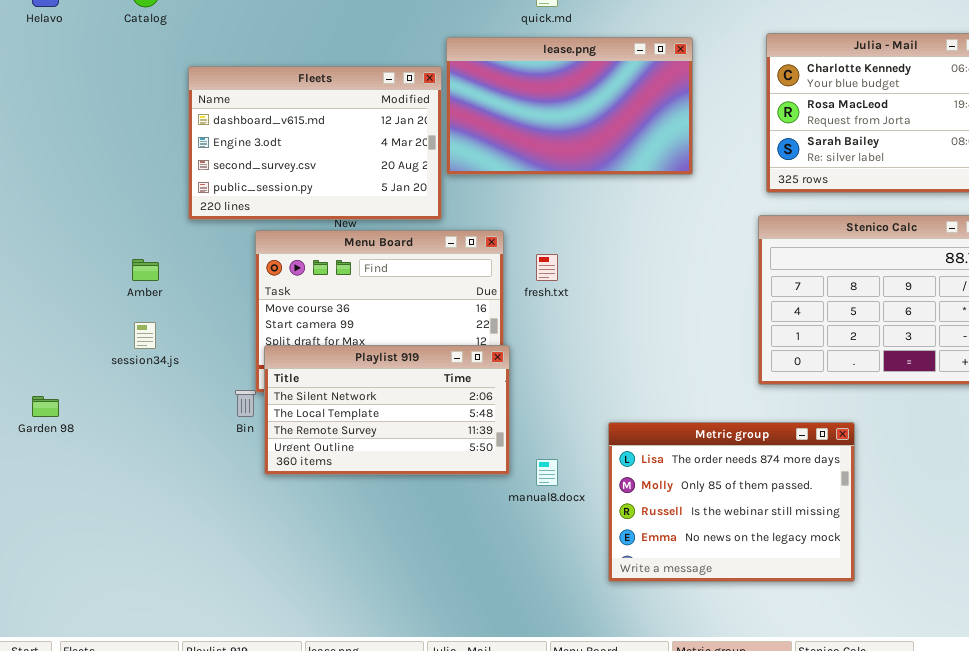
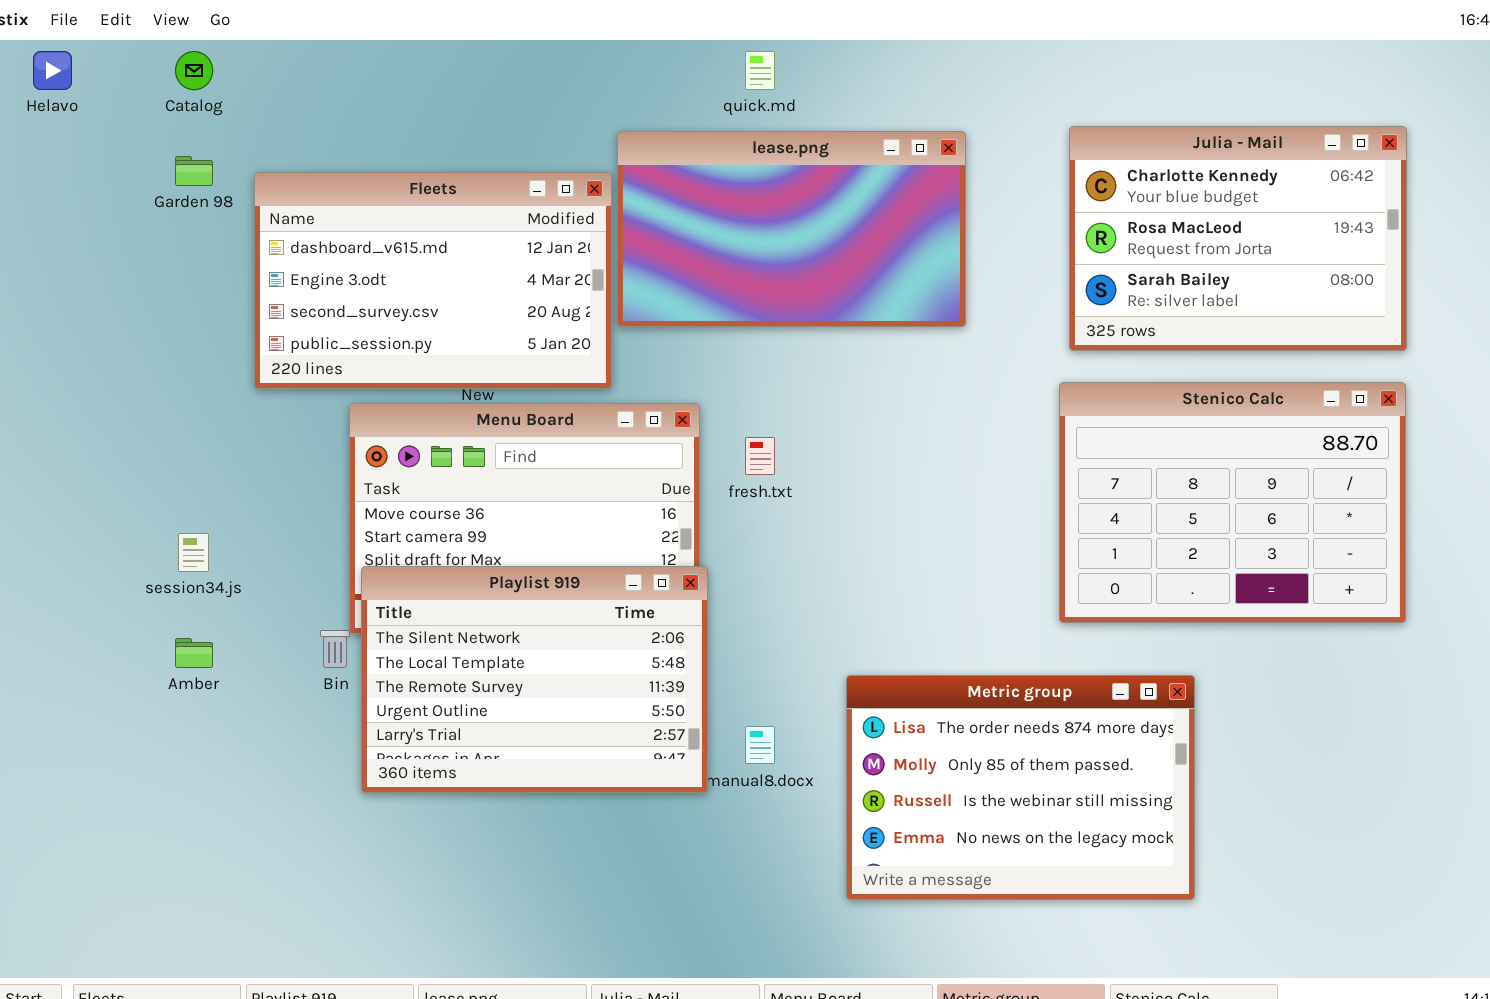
Amber: [132,259,159,281] -> [175,638,213,668], moved
Playlist 919: [264,345,510,475] -> [361,566,708,793], resized
Garden 98: [32,396,59,417] -> [175,156,213,186], moved

